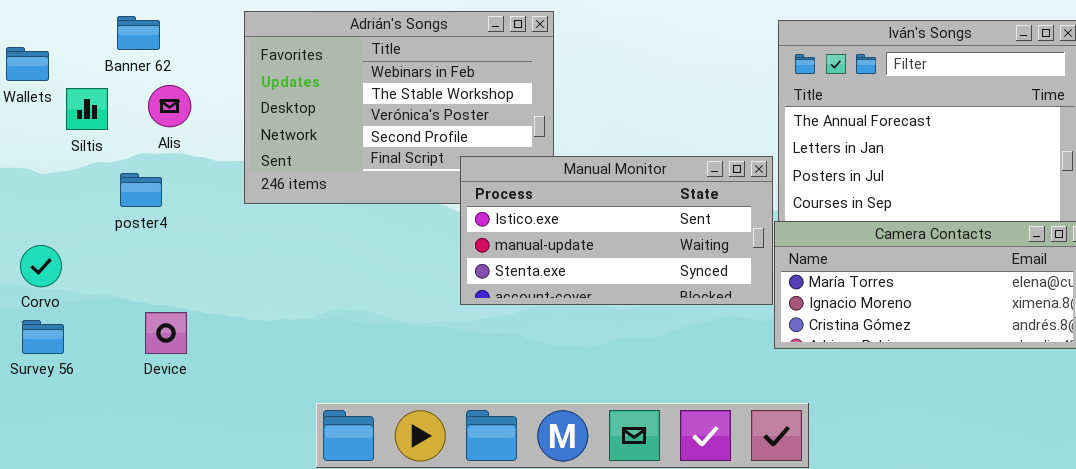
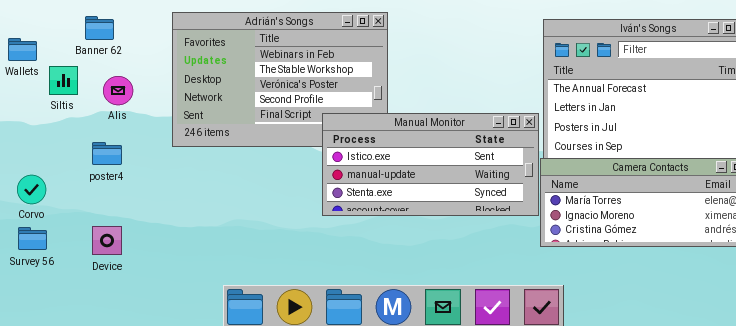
Alis: [148,85,191,127] -> [103,76,133,105], moved
poster4: [120,173,162,207] -> [92,142,122,165], moved
Device: [145,312,187,354] -> [92,226,122,255], moved

